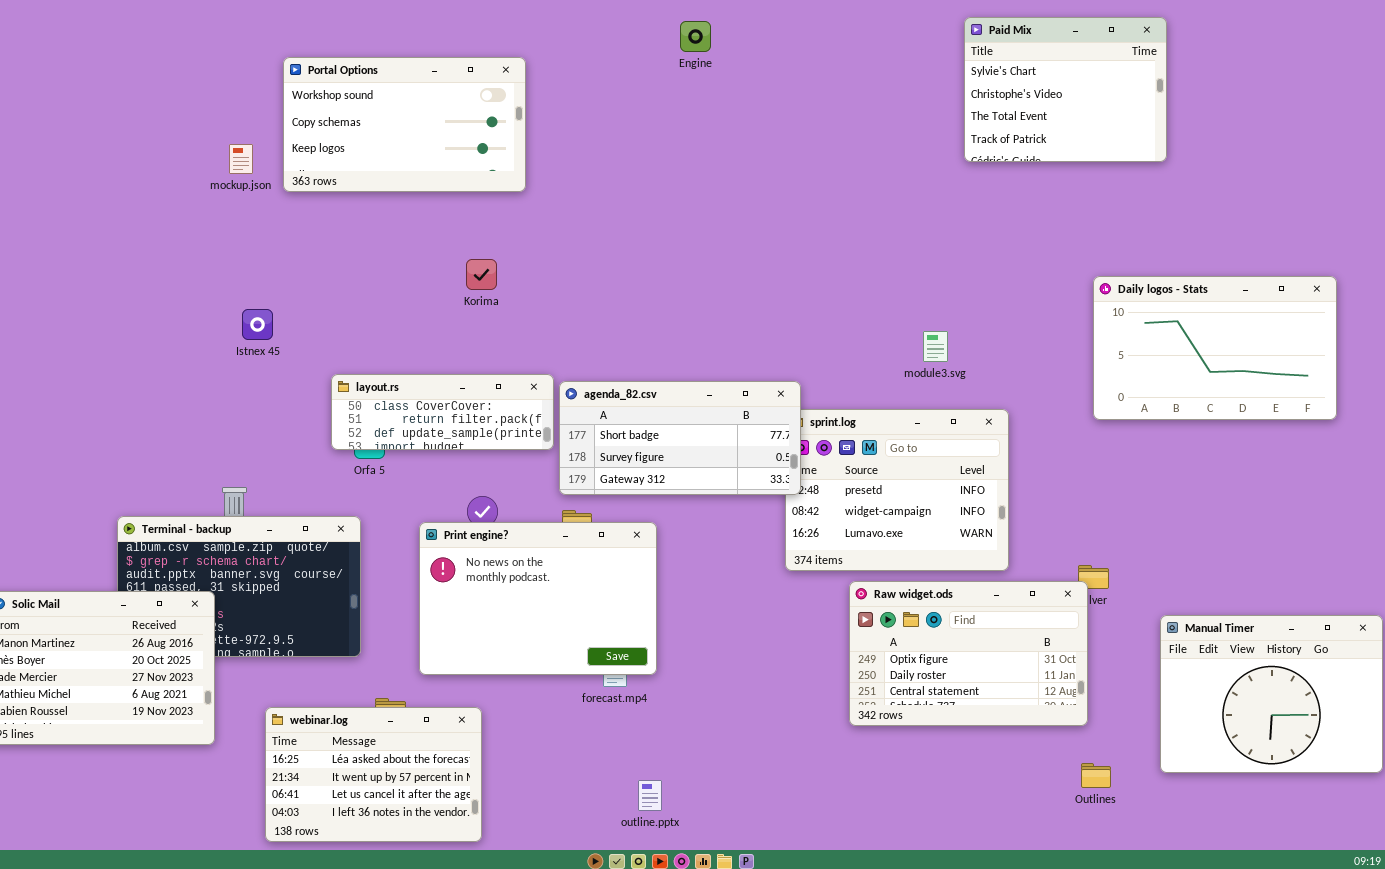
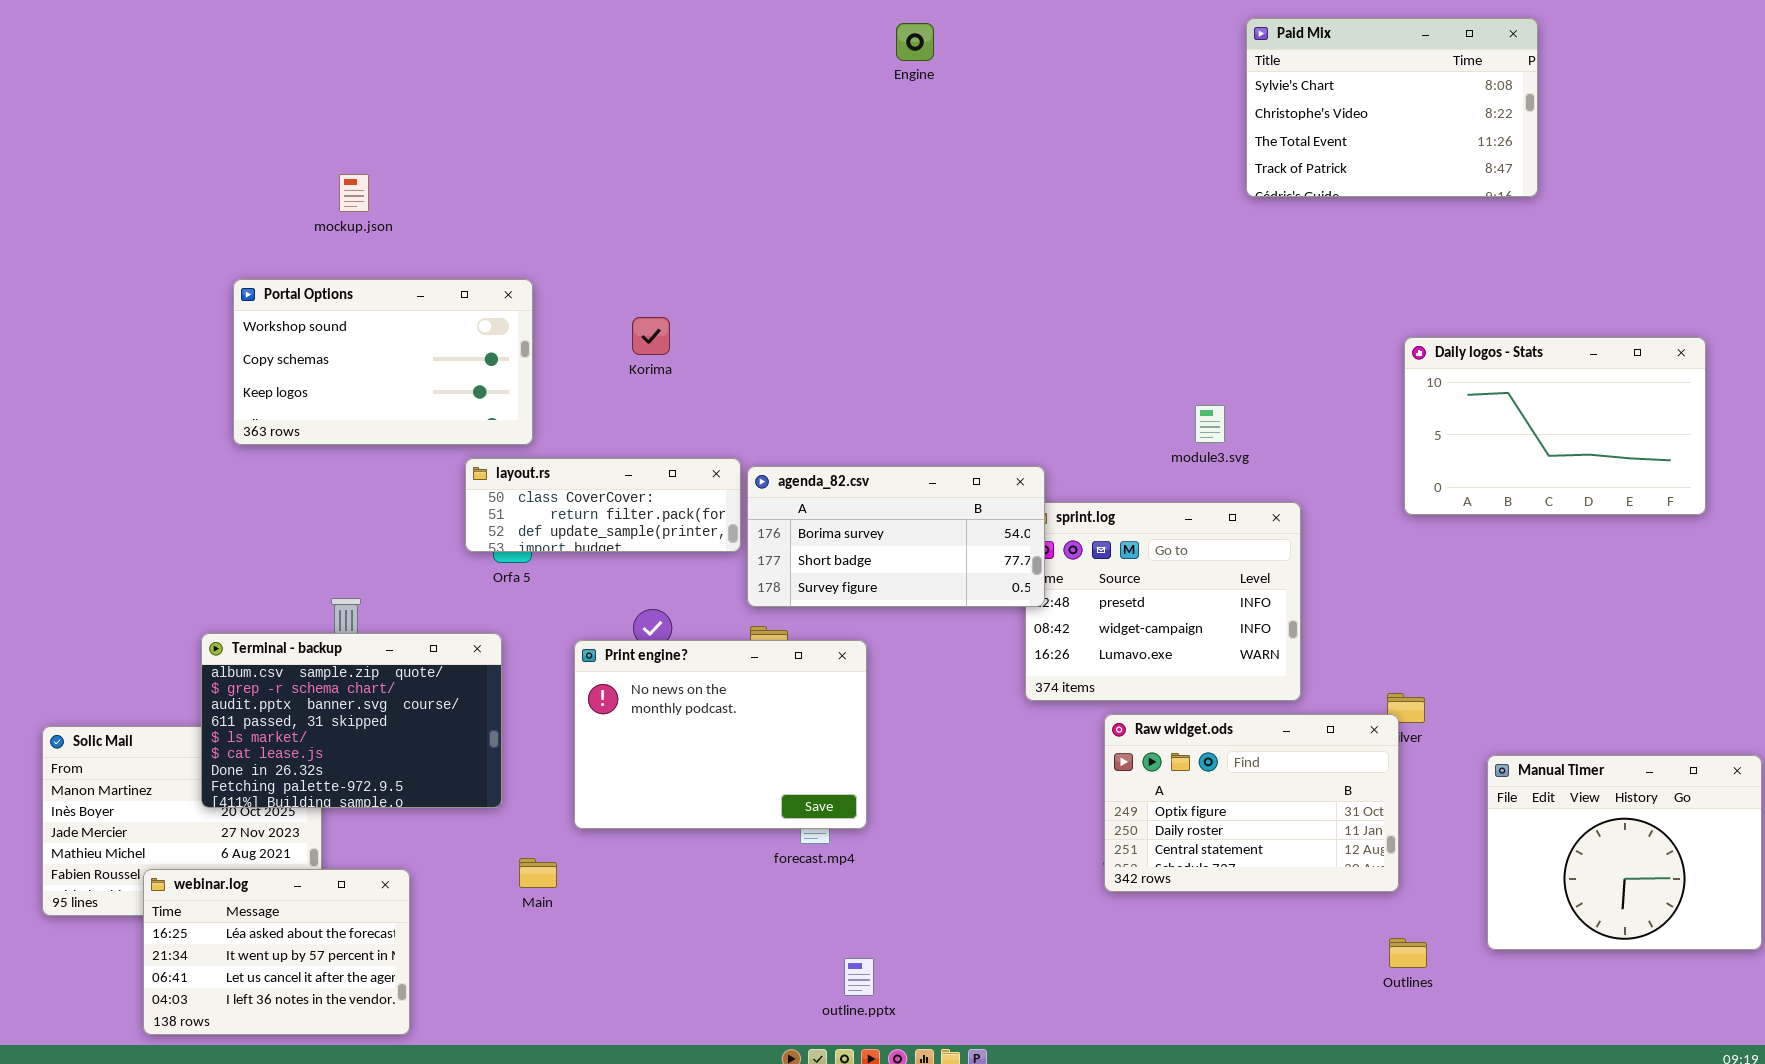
Paid Mix: [964,17,1167,162] -> [1246,18,1538,197], resized
Portal Options: [283,57,526,192] -> [233,279,533,445], moved
agenda_82.csv: [559,381,801,495] -> [747,466,1045,607], scrolled up 1 row
Terminal - backup: [117,516,361,657] -> [201,633,502,808], raised
webinar.log: [265,707,482,842] -> [143,869,410,1035], moved

